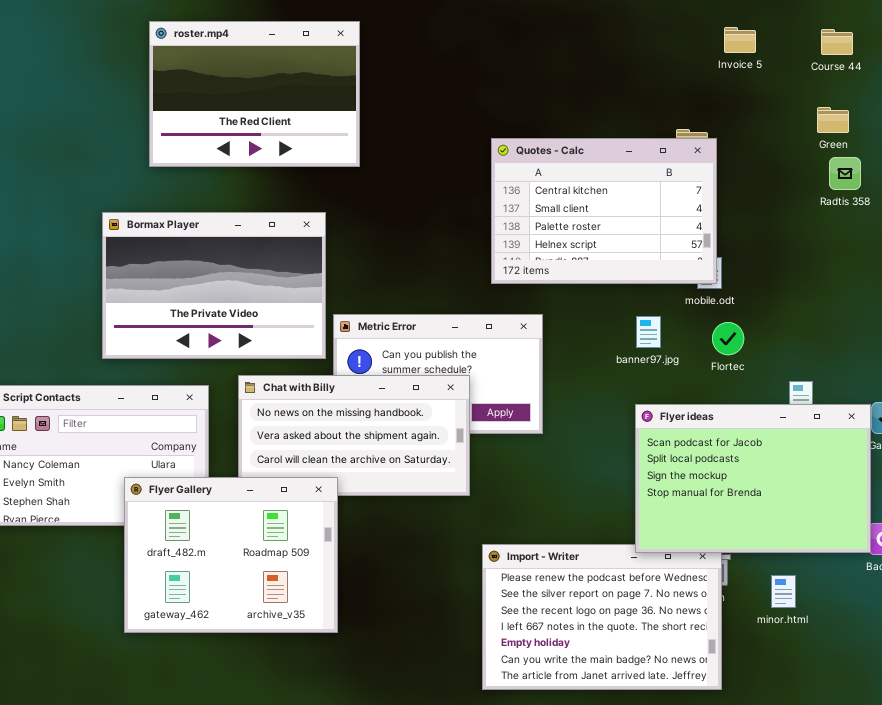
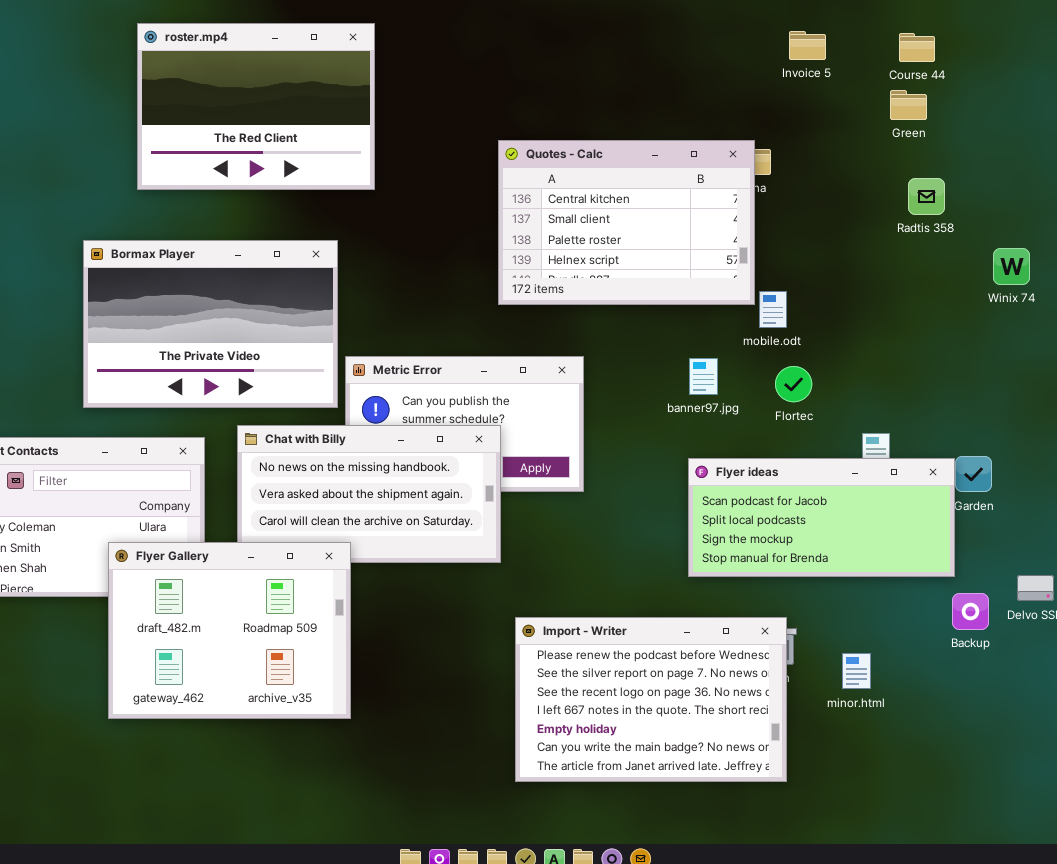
Green: [817,107,849,133] -> [890,90,927,120], moved
Quotes - Calc: [491,138,717,284] -> [498,140,755,305], moved
Flyer ideas: [635,404,871,553] -> [688,458,955,577], resized

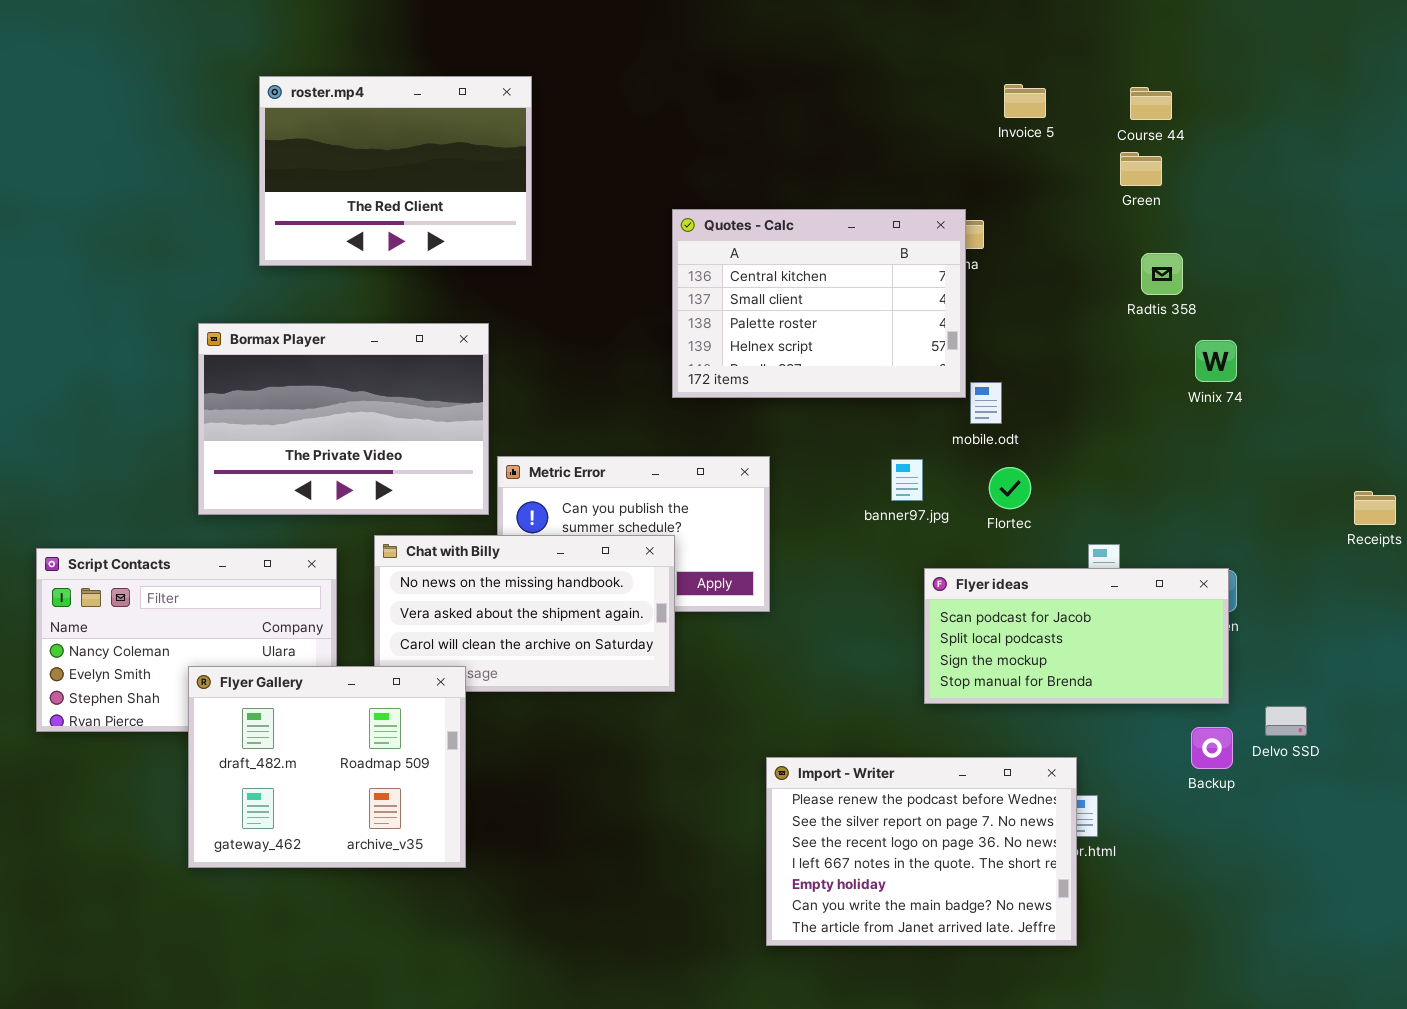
Winix 74: [993,248,1030,285] -> [1195,340,1237,382], moved
Flyer ideas: [688,458,955,577] -> [924,568,1229,704], moved
Flyer Gallery: [108,542,351,719] -> [188,666,466,868], moved
Import - Writer: [515,617,787,782] -> [766,757,1077,946], moved

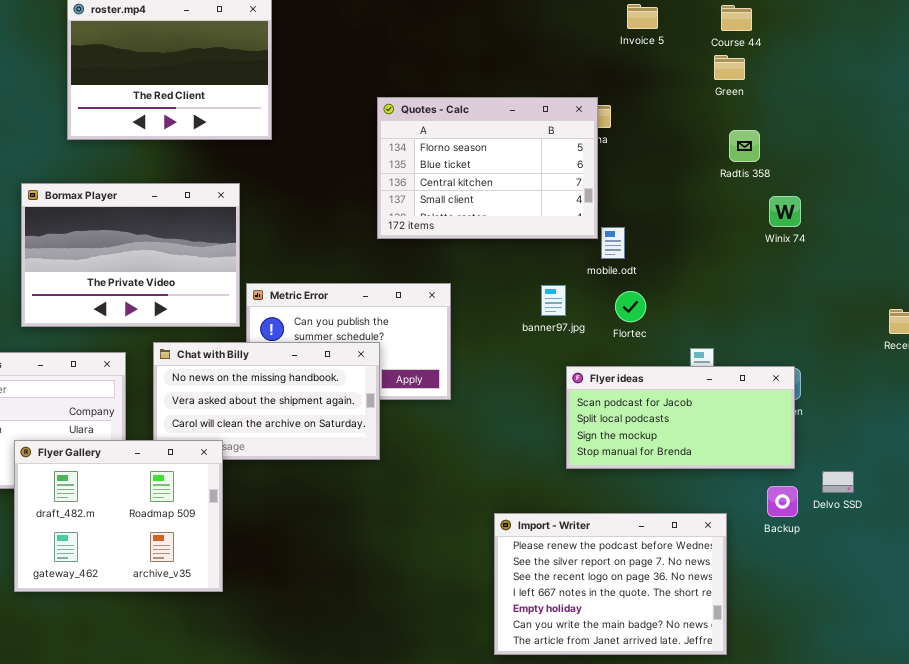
Quotes - Calc: [672,209,966,398] -> [377,97,598,239], scrolled up 2 rows
Import - Writer: [766,757,1077,946] -> [494,513,727,655], moved

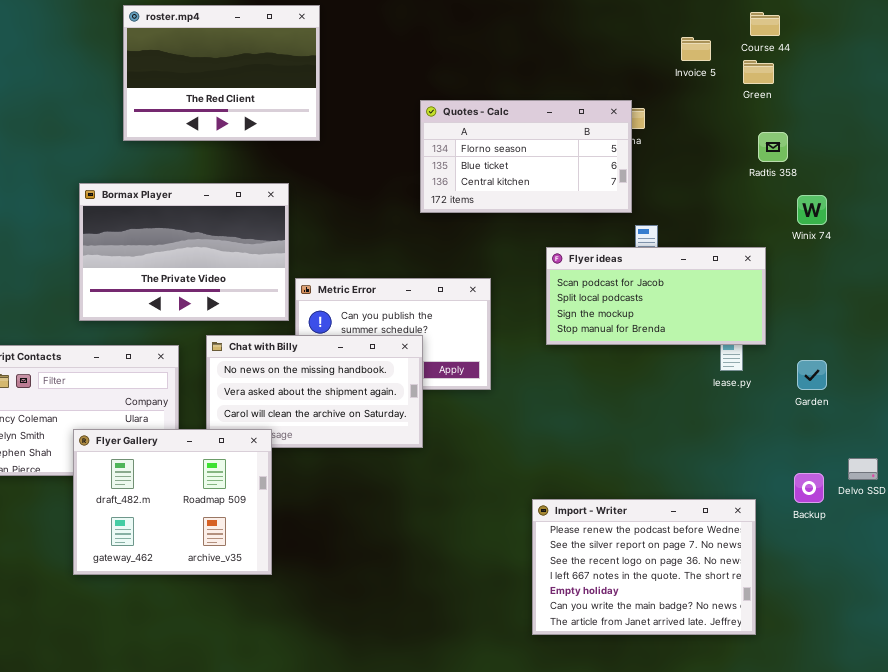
Invoice 5: [627,4,658,29] -> [681,37,711,61], moved
Quotes - Calc: [377,97,598,239] -> [420,100,632,213], resized
Flyer ideas: [566,366,795,469] -> [546,247,766,345], moved

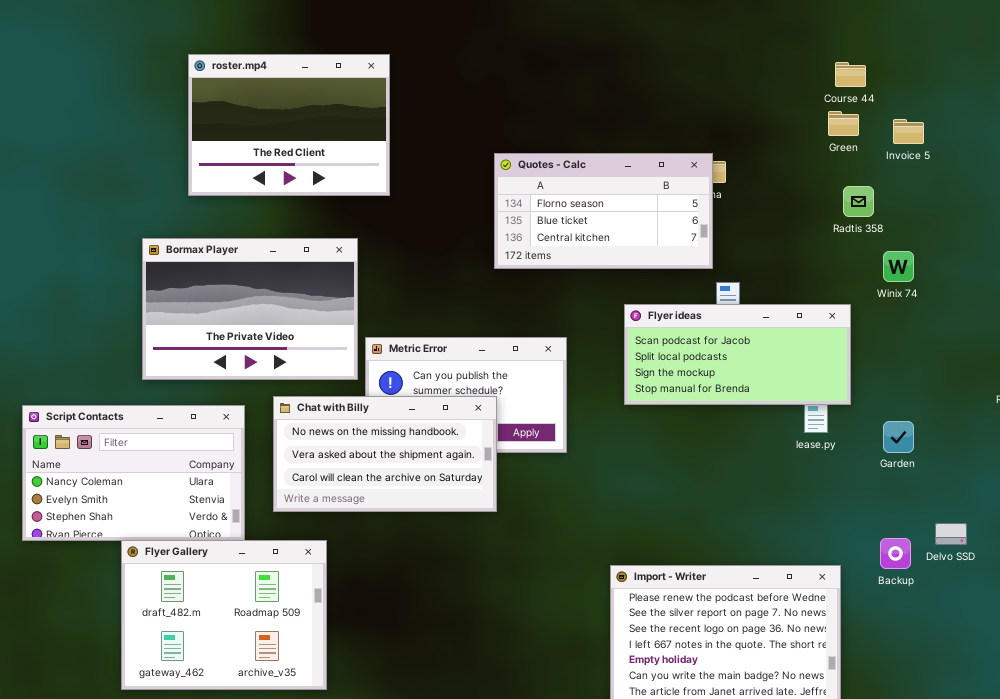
Invoice 5: [681,37,711,61] -> [893,119,924,144], moved
Flyer Gallery: [73,429,272,575] -> [121,540,327,690], moved

